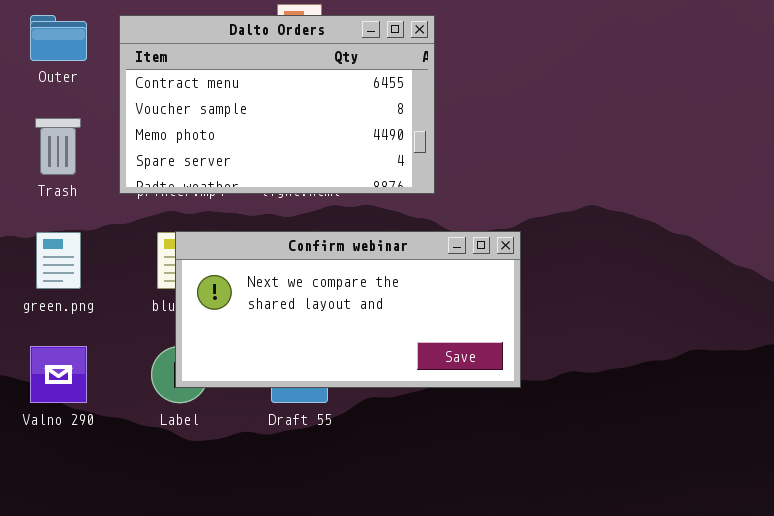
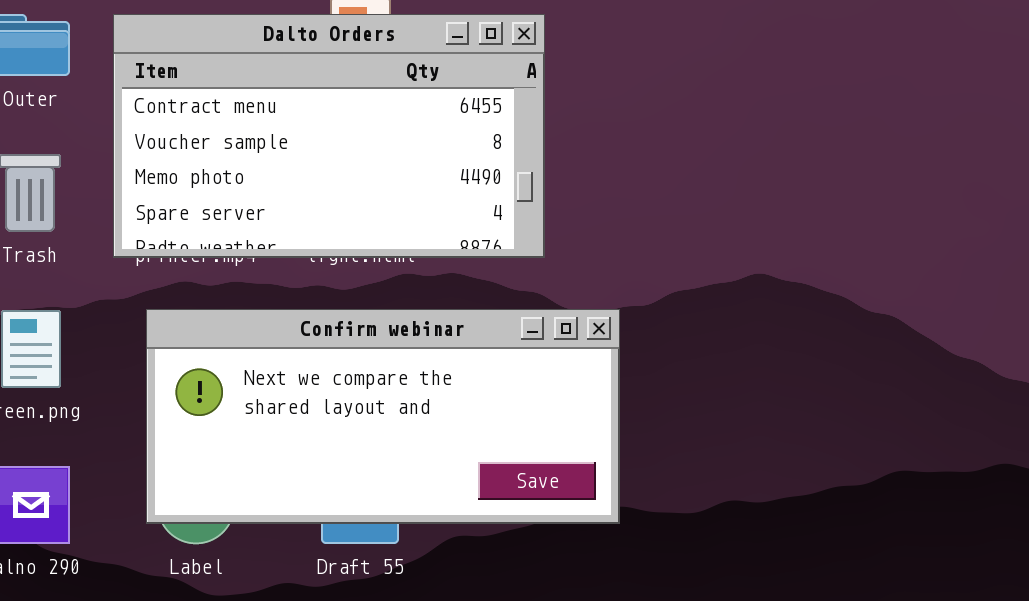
Confirm webinar: [175,231,521,388] -> [146,309,620,524], moved

